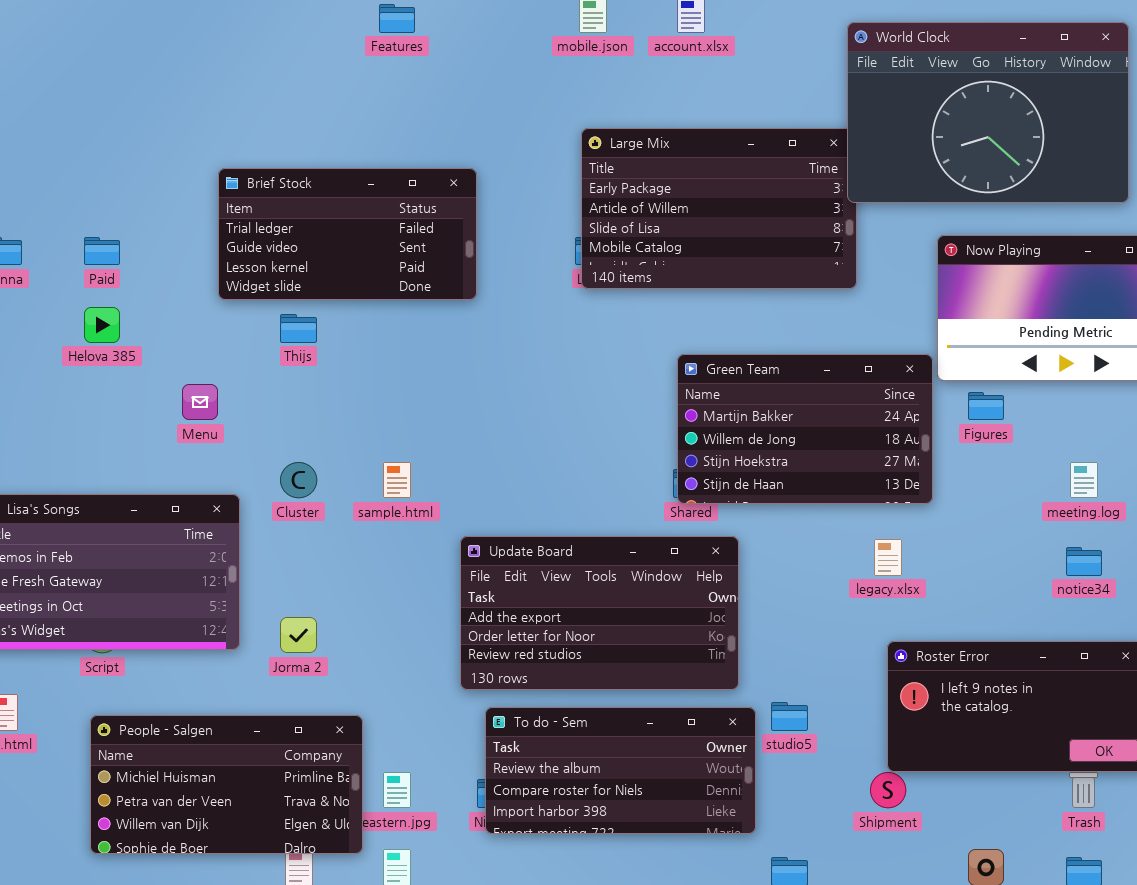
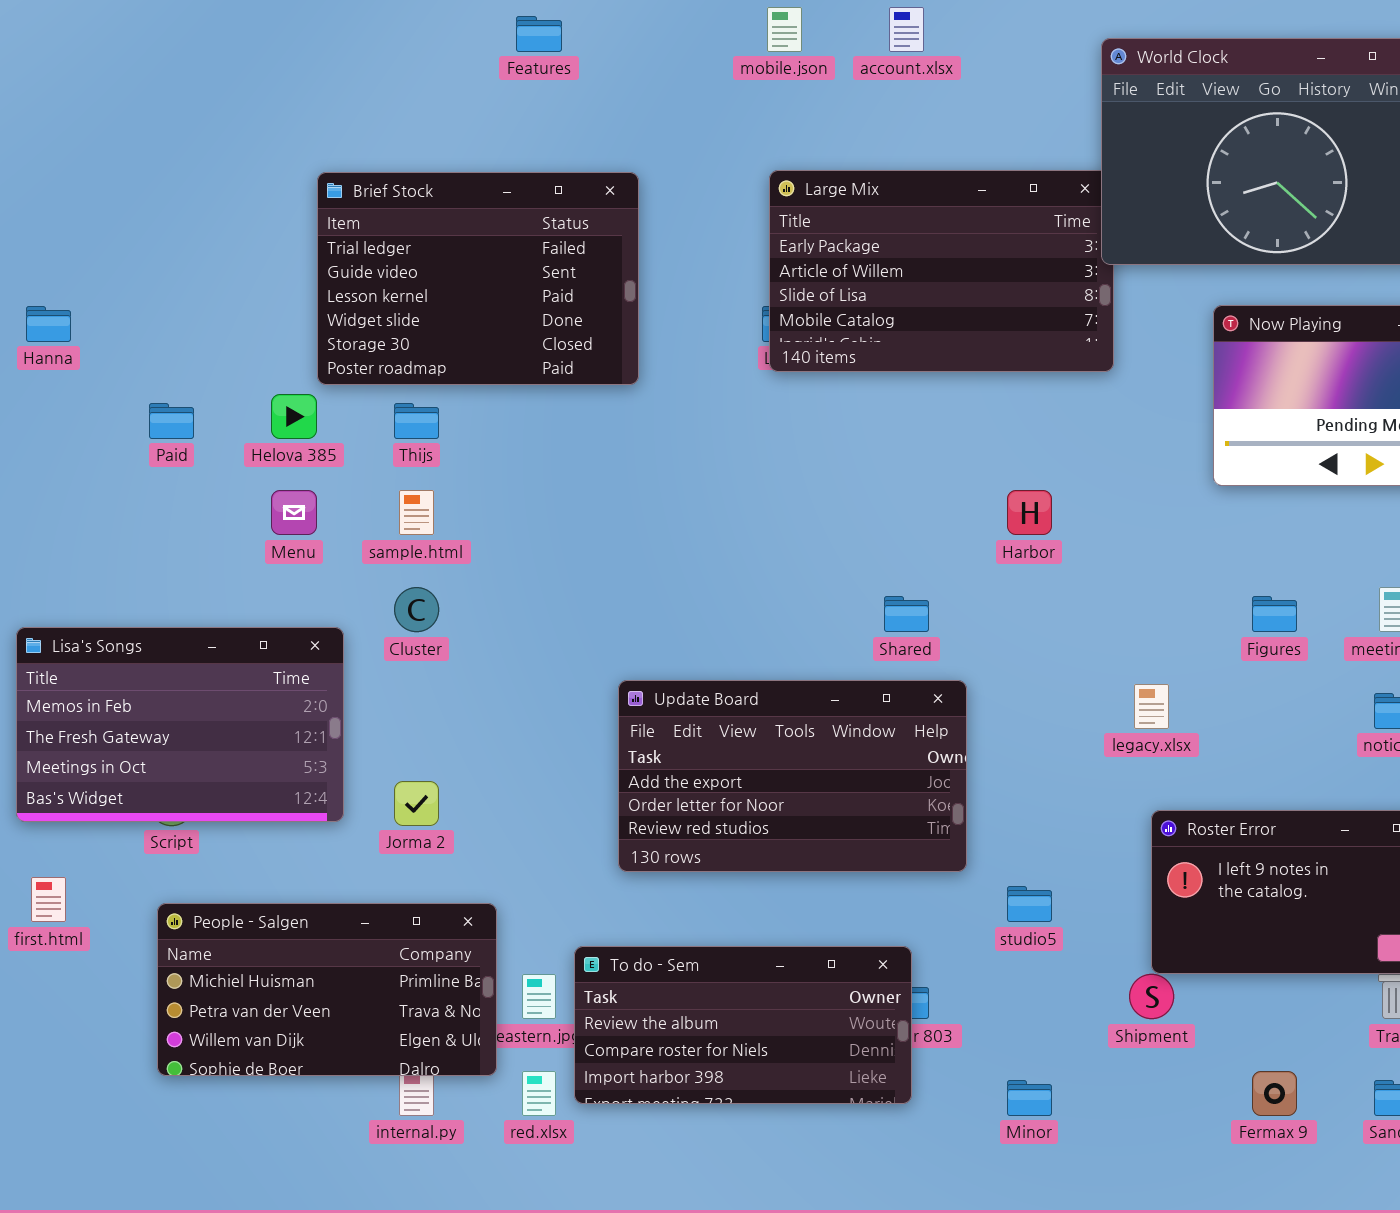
Brief Stock: [218,168,477,300] -> [317,172,639,385], resized
Paid: [84,237,120,265] -> [149,403,194,439], moved
Helova 385: [84,307,120,343] -> [271,394,317,439], moved
Green Team: [677,354,933,504] -> none, closed
Figures: [968,392,1004,420] -> [1252,596,1297,632], moved
sample.html: [383,462,411,498] -> [399,490,434,535], moved
To do - Sem: [485,707,756,834] -> [574,946,912,1104], moved

